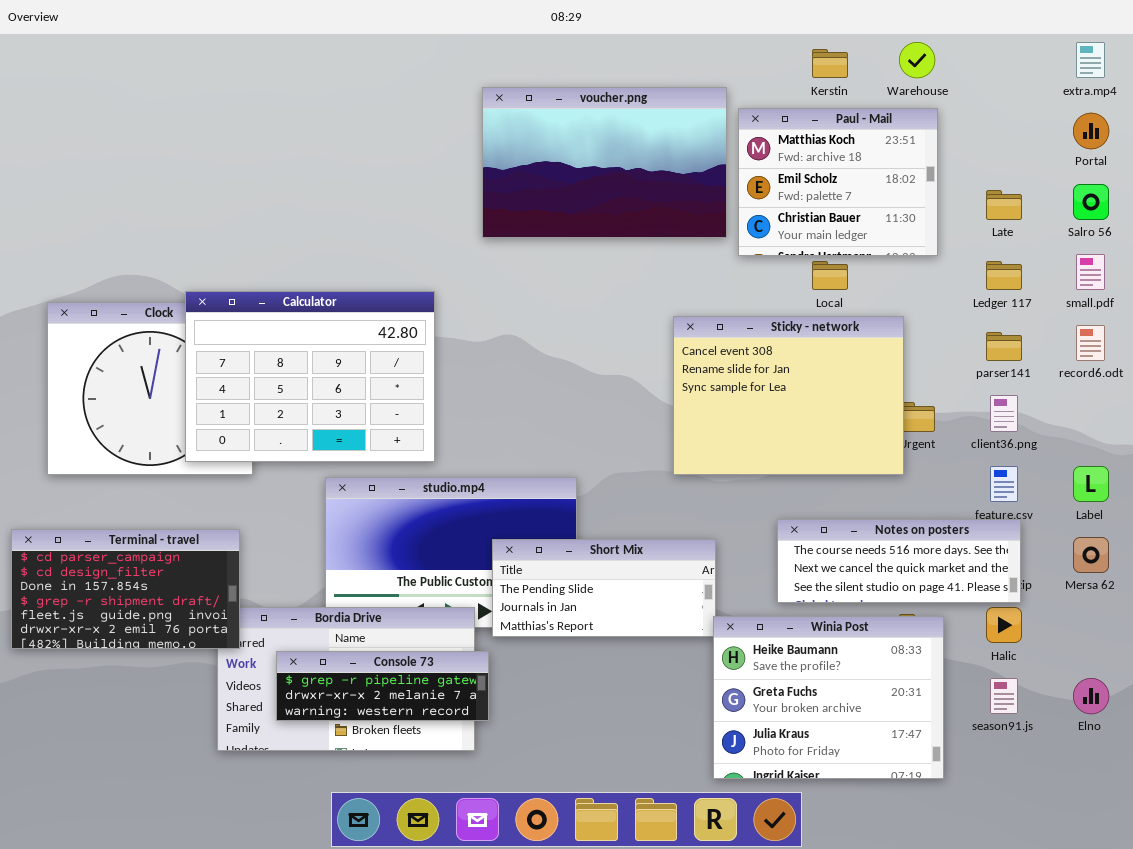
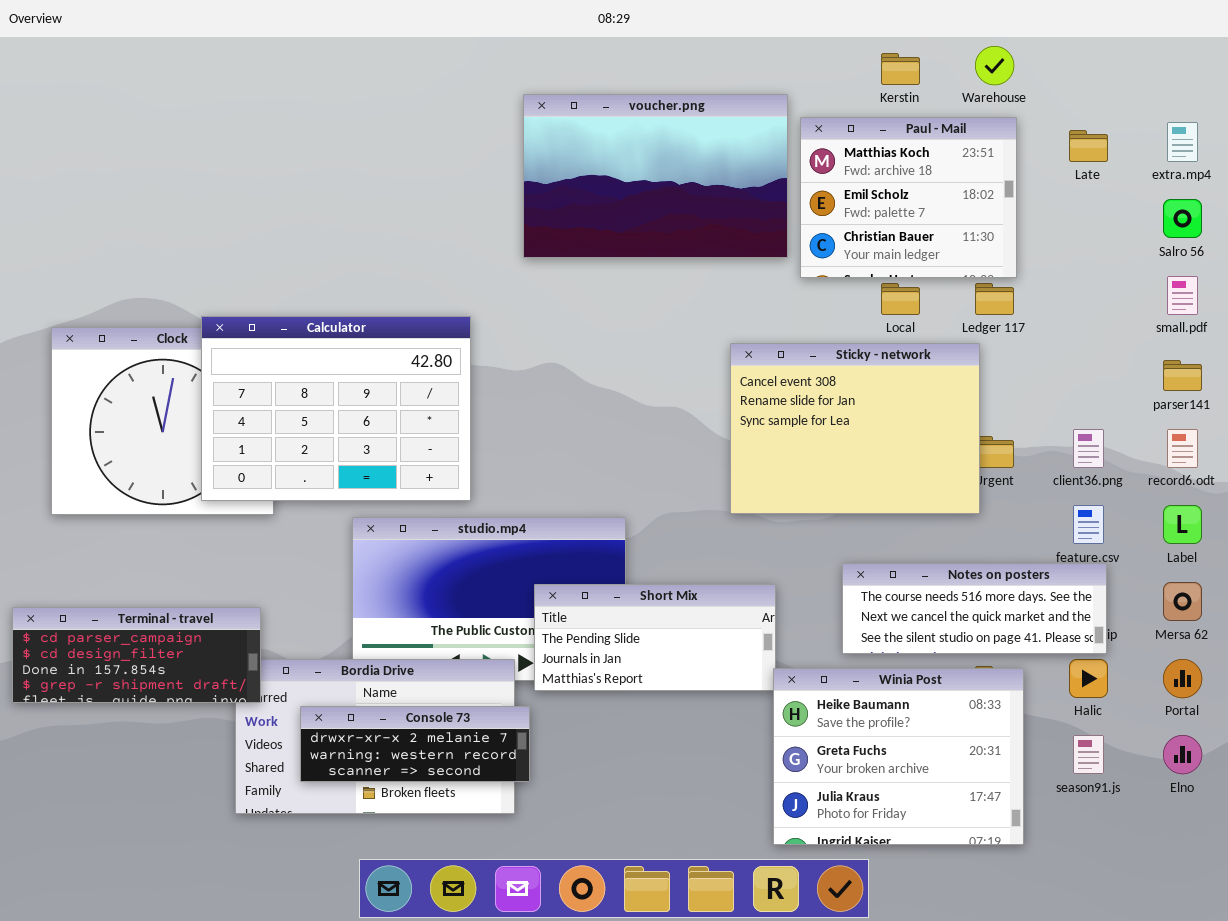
extra.mp4: [1076,42,1105,78] -> [1167,122,1198,162], moved
Portal: [1073,113,1109,149] -> [1163,659,1202,698], moved
Late: [986,190,1022,220] -> [1069,130,1108,162], moved
Ledger 117: [986,261,1022,290] -> [975,283,1014,315], moved
record6.odt: [1076,325,1105,361] -> [1167,429,1198,468], moved
parser141: [986,332,1022,361] -> [1163,360,1202,391], moved
Terminal - travel: [11,529,240,649] -> [12,607,261,703], resized
Console 73: [276,651,489,721] -> [300,706,530,782], scrolled down 1 row

